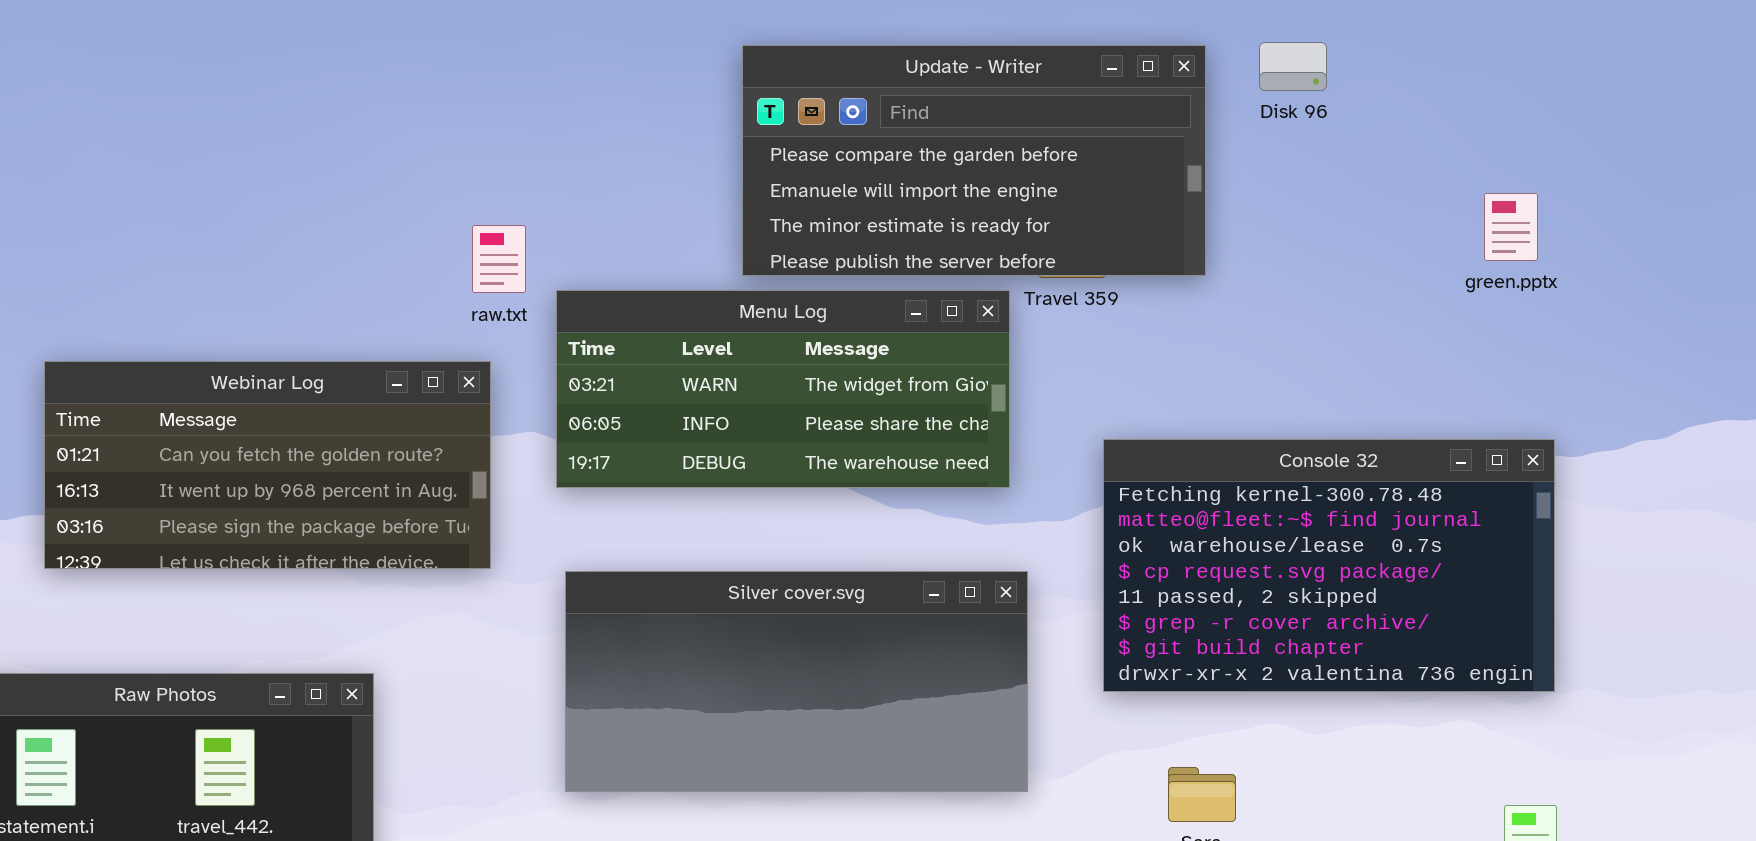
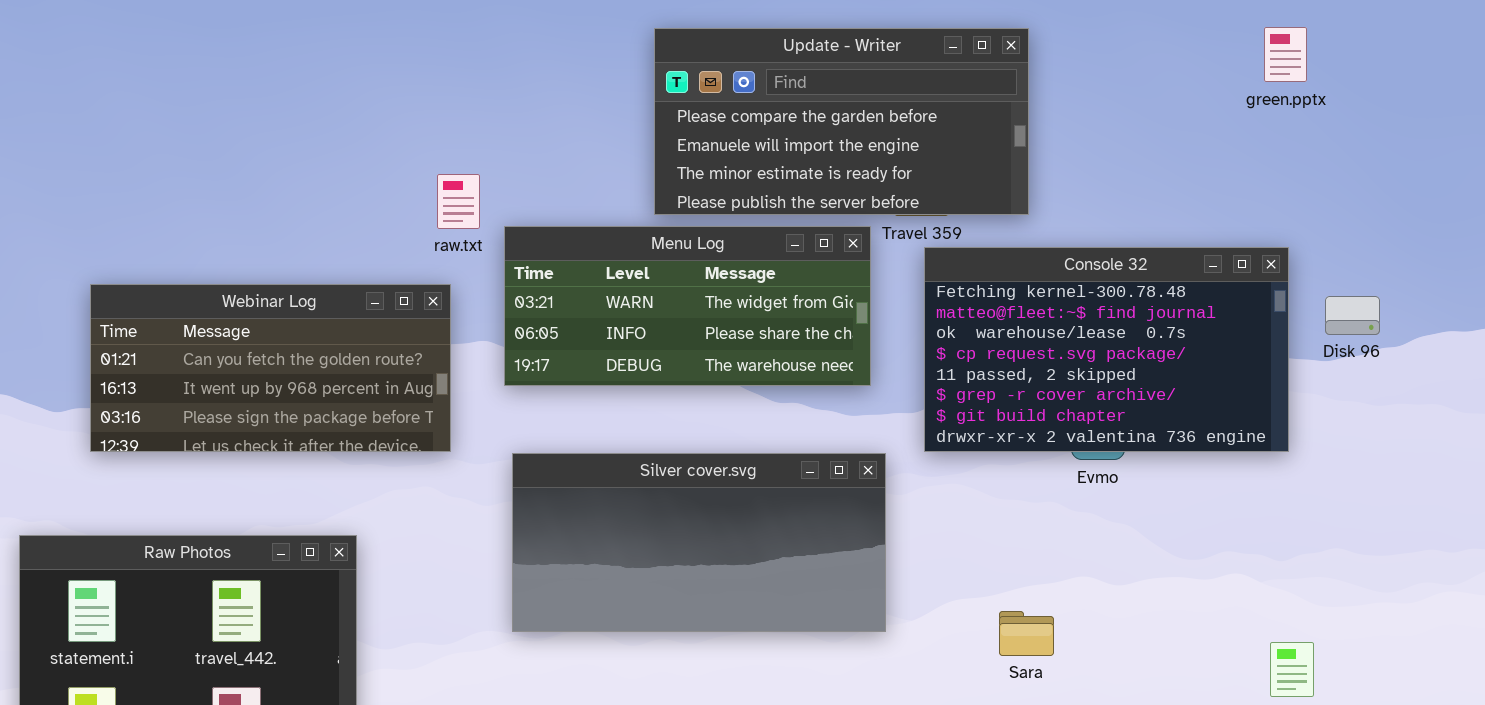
Disk 96: [1259,42,1327,91] -> [1325,296,1380,335], moved
green.pptx: [1484,193,1538,261] -> [1264,27,1307,82], moved
Console 32: [1103,439,1555,692] -> [924,247,1289,452], moved

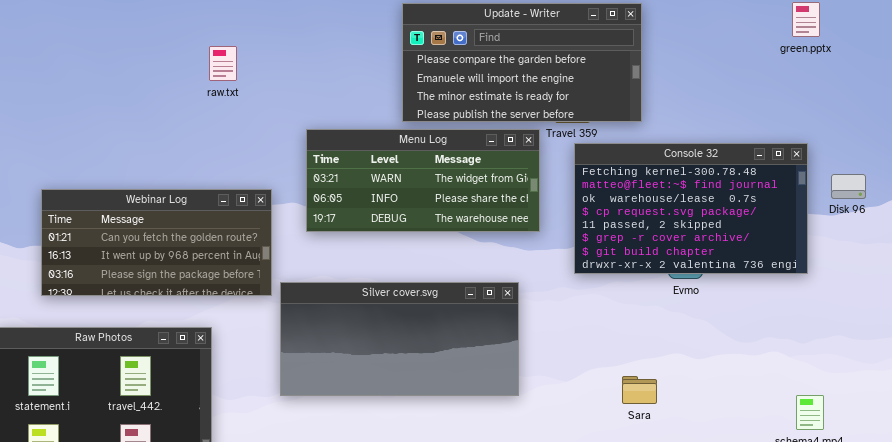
raw.txt: [437,174,480,229] -> [209,46,237,81], moved
Webinar Log: [90,284,451,452] -> [41,189,272,296], moved
Silver cover.svg: [512,453,886,632] -> [280,282,519,396], moved

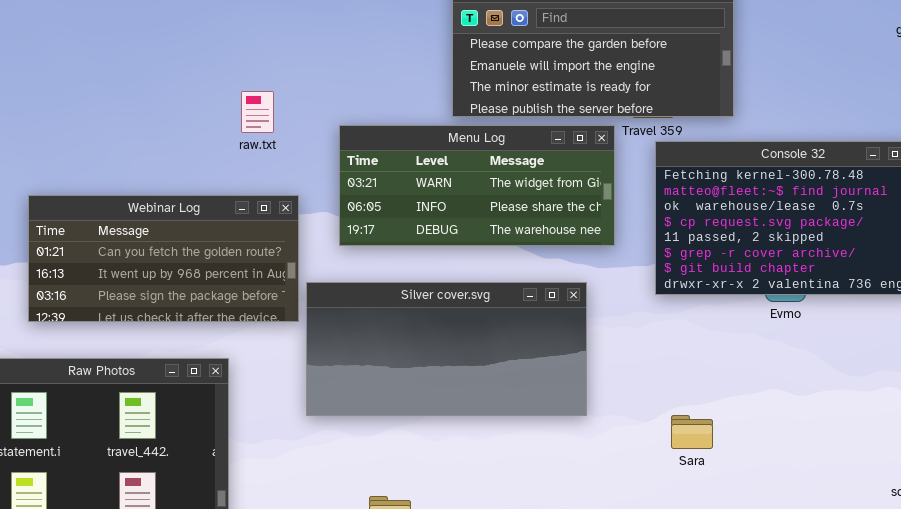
raw.txt: [209,46,237,81] -> [241,91,274,133], moved
Silver cover.svg: [280,282,519,396] -> [306,282,587,416], moved
Sara: [622,376,657,404] -> [671,415,713,449], moved

